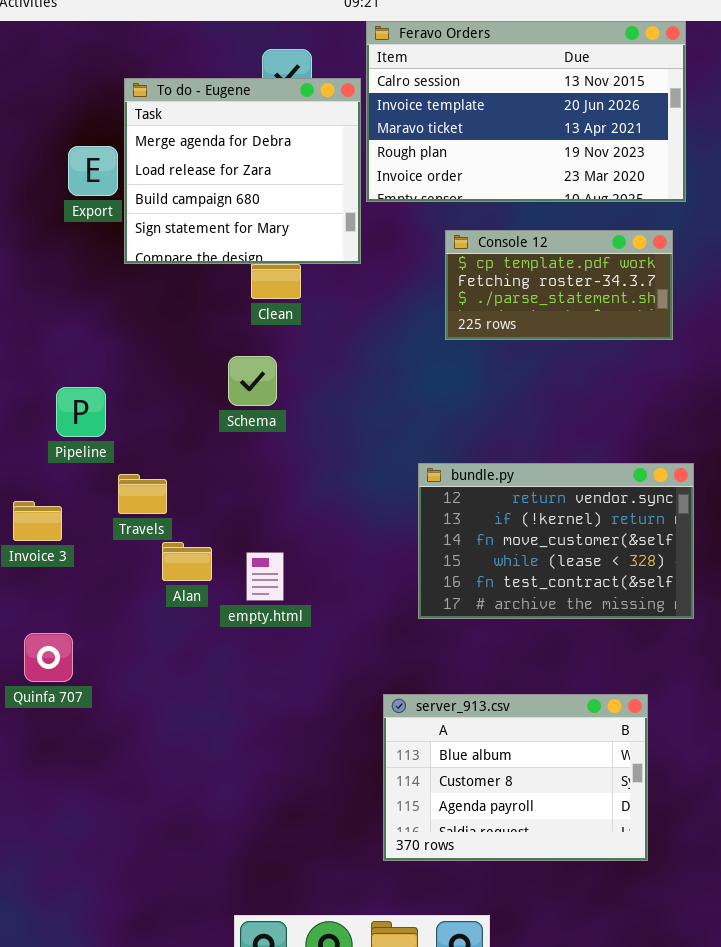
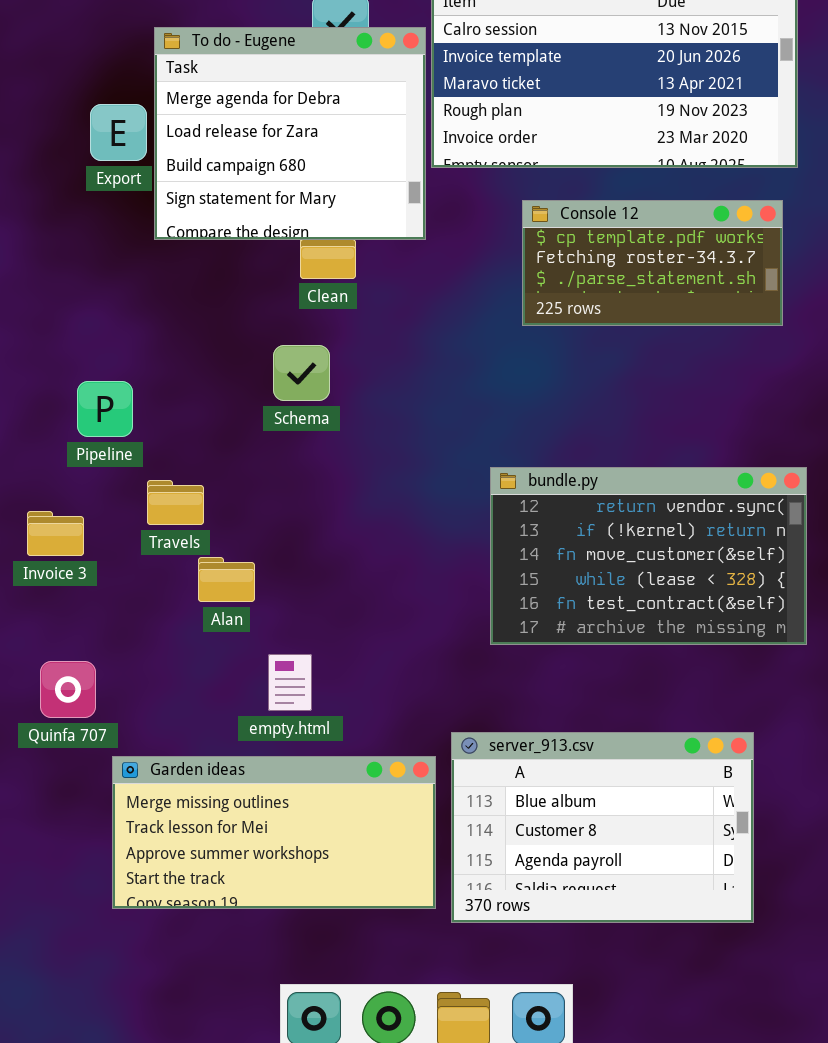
empty.html: [246,552,284,601] -> [268,654,312,711], moved
Garden ideas: none -> [112,756,436,909], opened

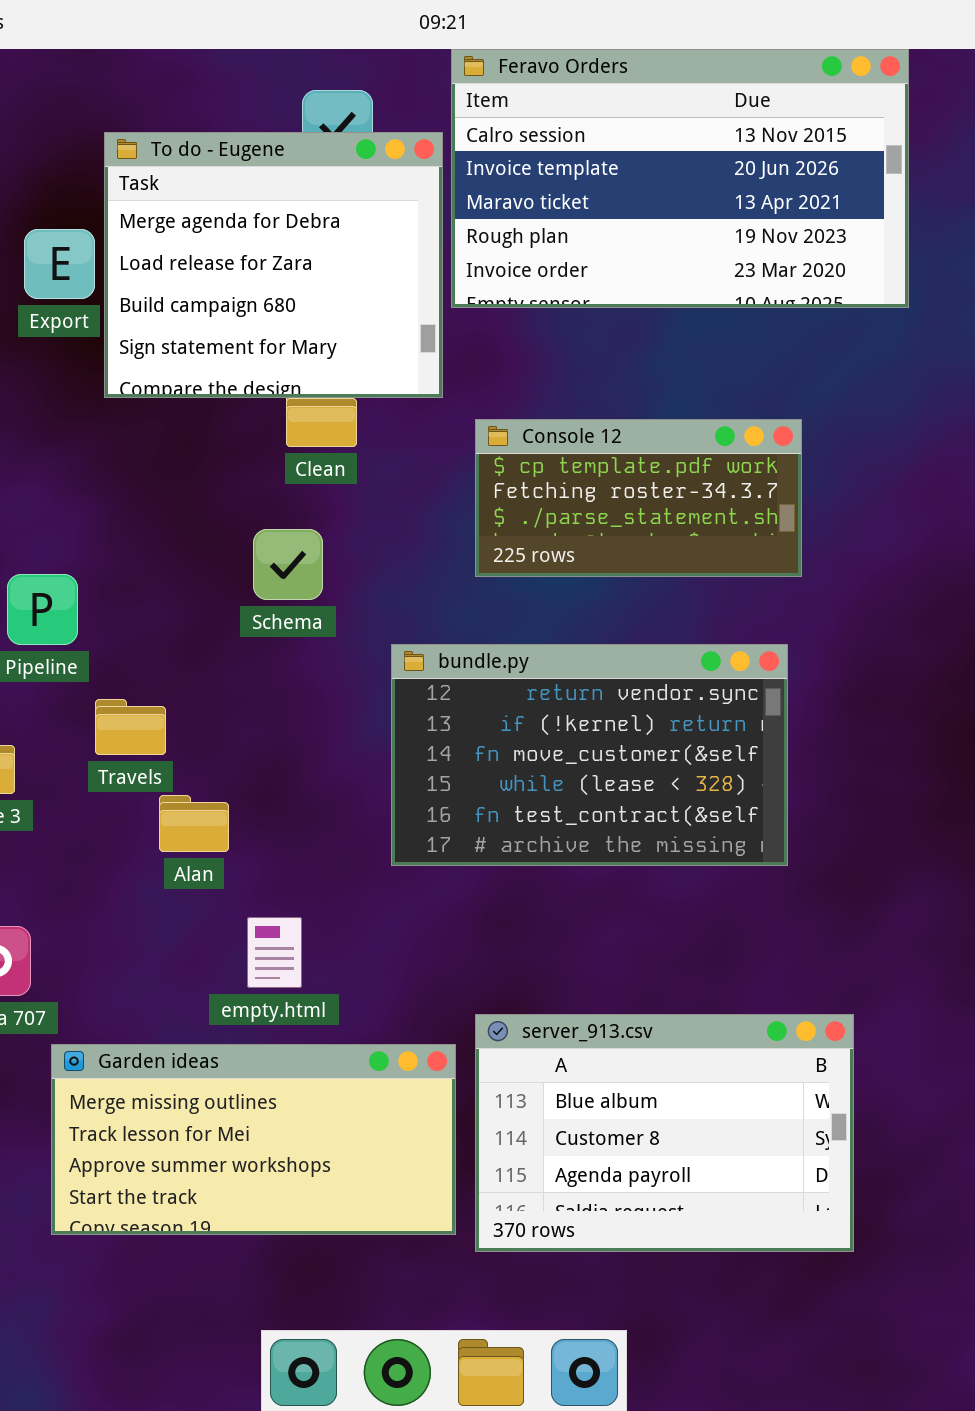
Console 12: [522,200,783,326] -> [475,419,802,577], moved
bundle.py: [490,467,807,645] -> [391,644,788,866], moved

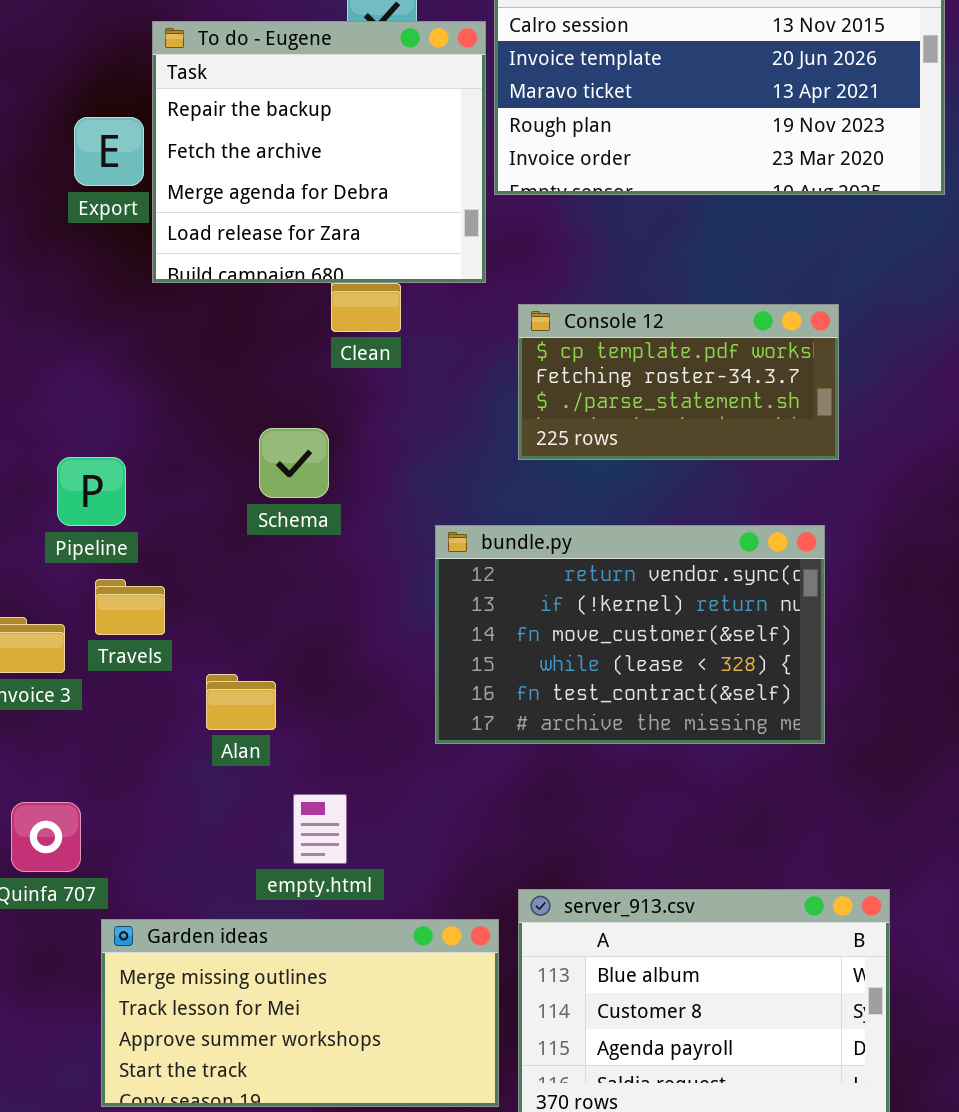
To do - Eugene: [104,132,443,398] -> [152,21,486,283], scrolled up 2 rows
Schema: [253,529,323,600] -> [259,428,329,498], moved
Travels: [95,699,166,755] -> [95,579,165,635], moved

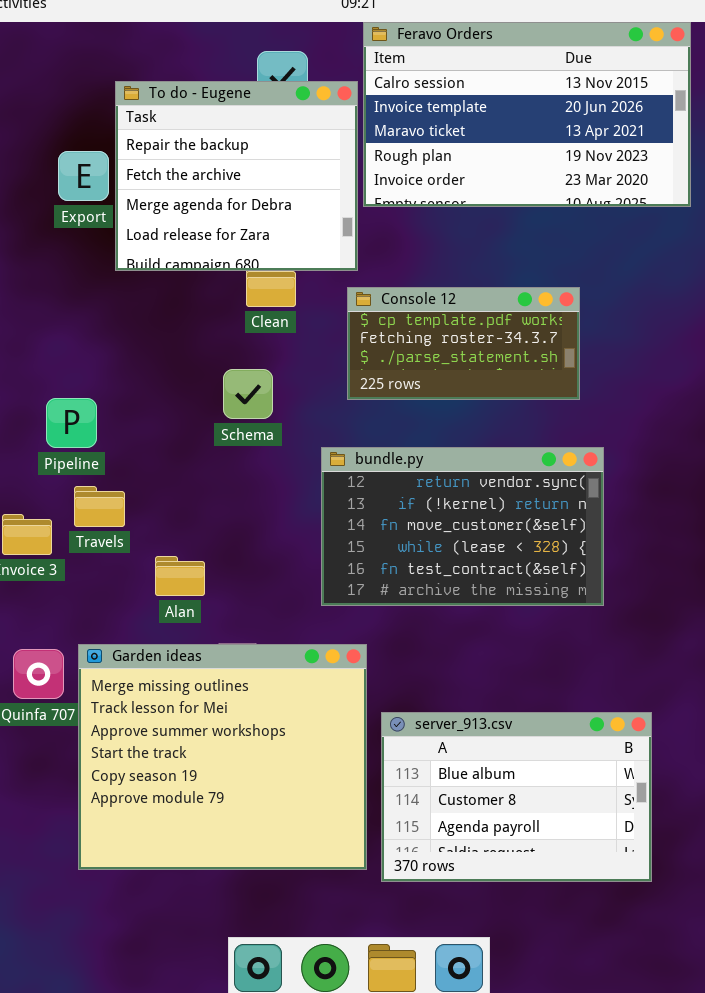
Console 12: [518,304,839,460] -> [347,287,580,400], moved
Schema: [259,428,329,498] -> [223,369,273,419], moved
Garden ideas: [101,919,499,1107] -> [78,644,367,870], resized

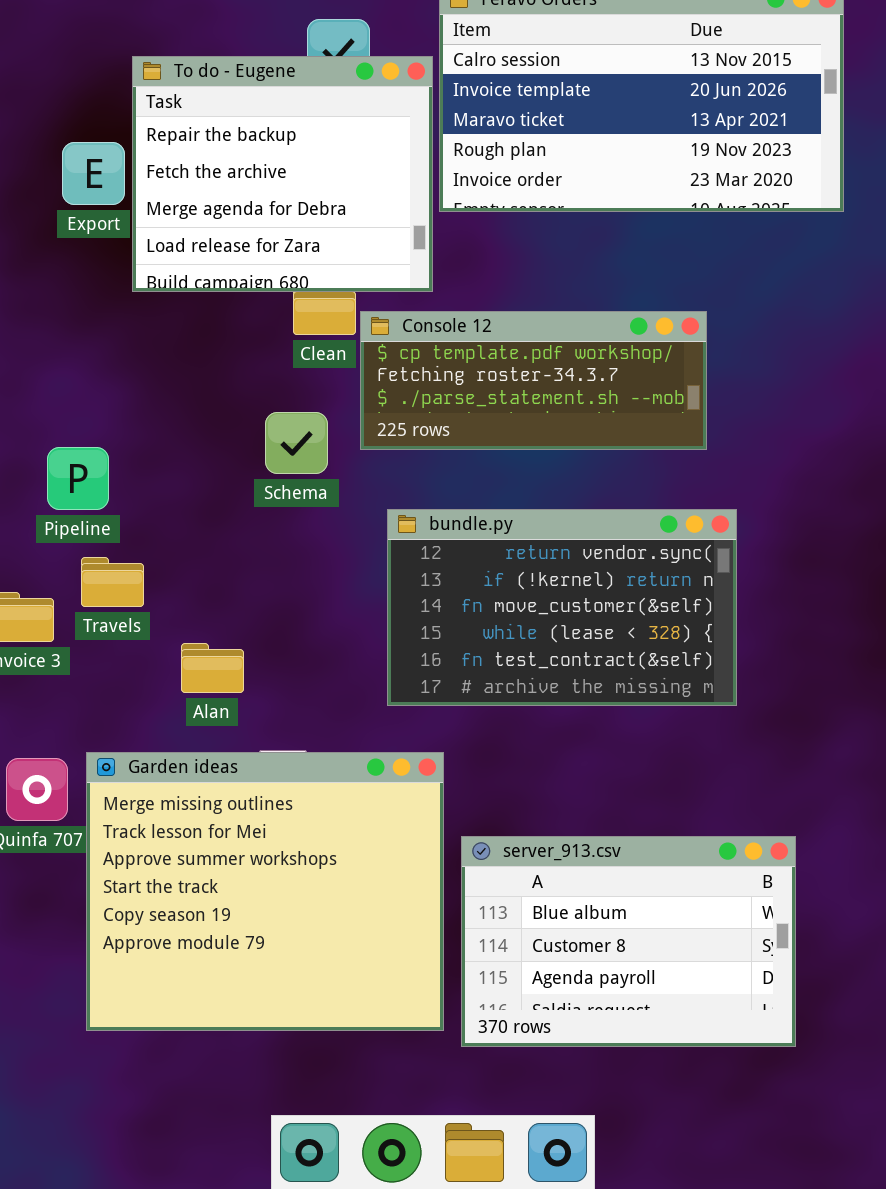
Console 12: [347,287,580,400] -> [360,311,707,450], resized

